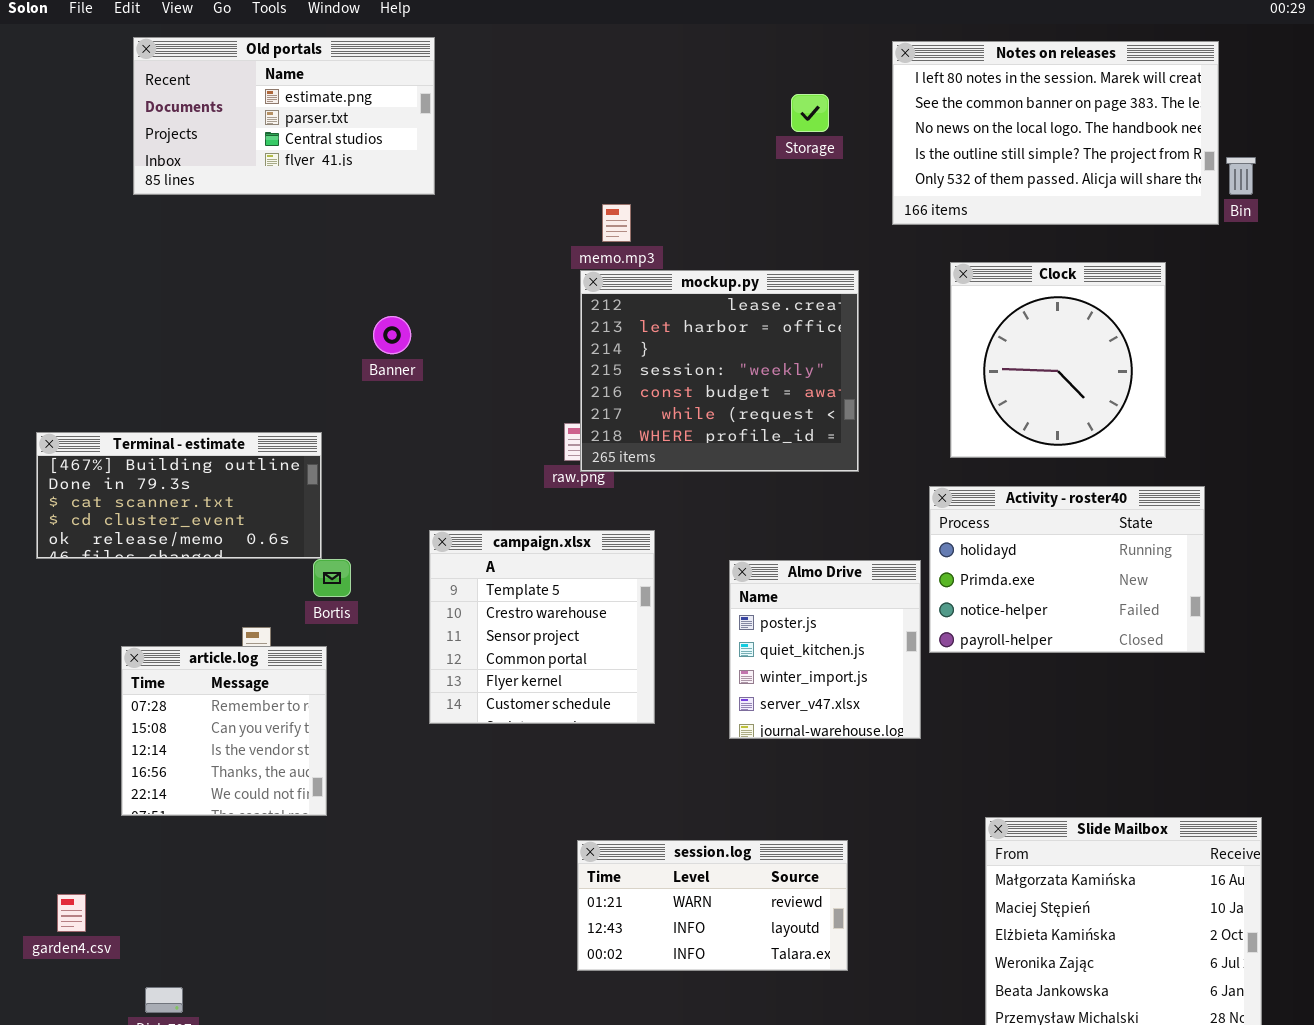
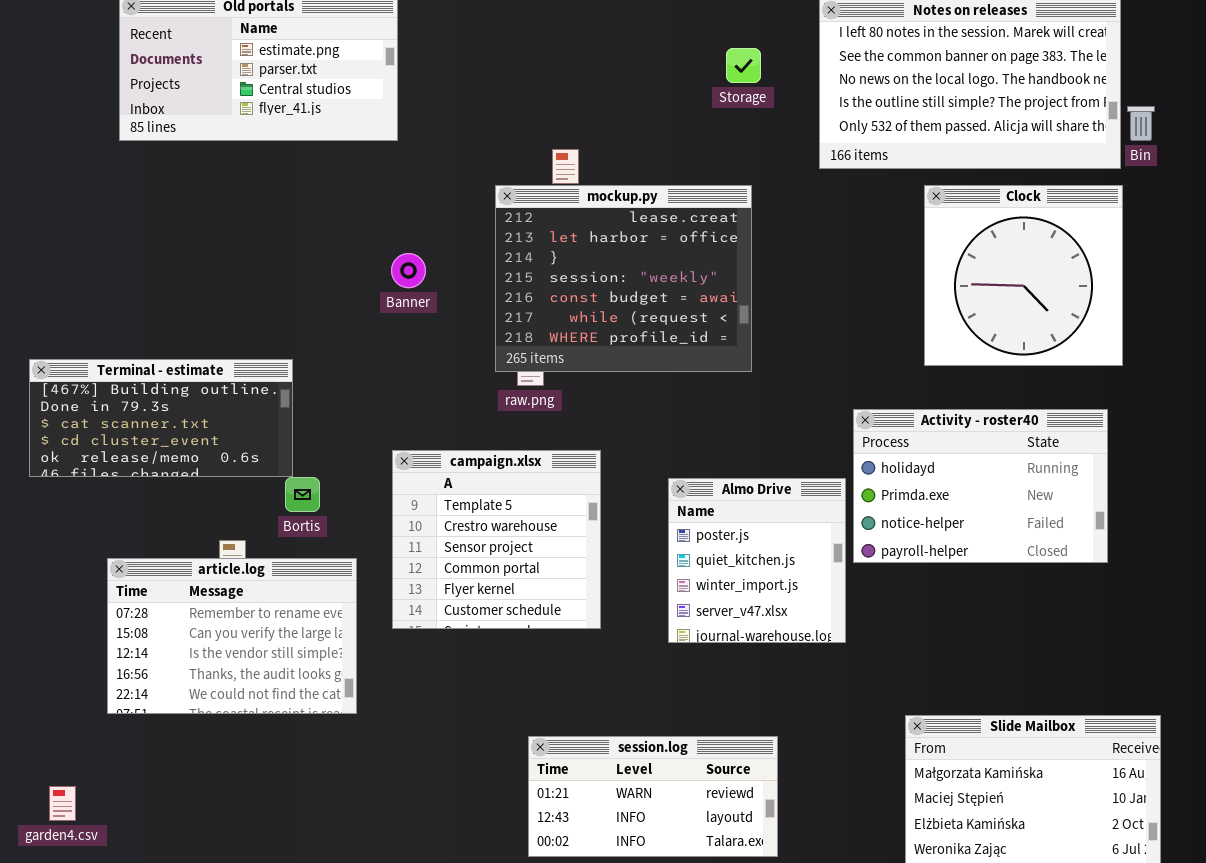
Clock: [950,262,1166,458] -> [924,185,1123,366], moved
mockup.py: [580,270,859,472] -> [495,185,752,372], moved
Banner: [373,316,411,354] -> [391,253,426,288], moved
article.log: [121,646,327,816] -> [107,558,357,714], resized

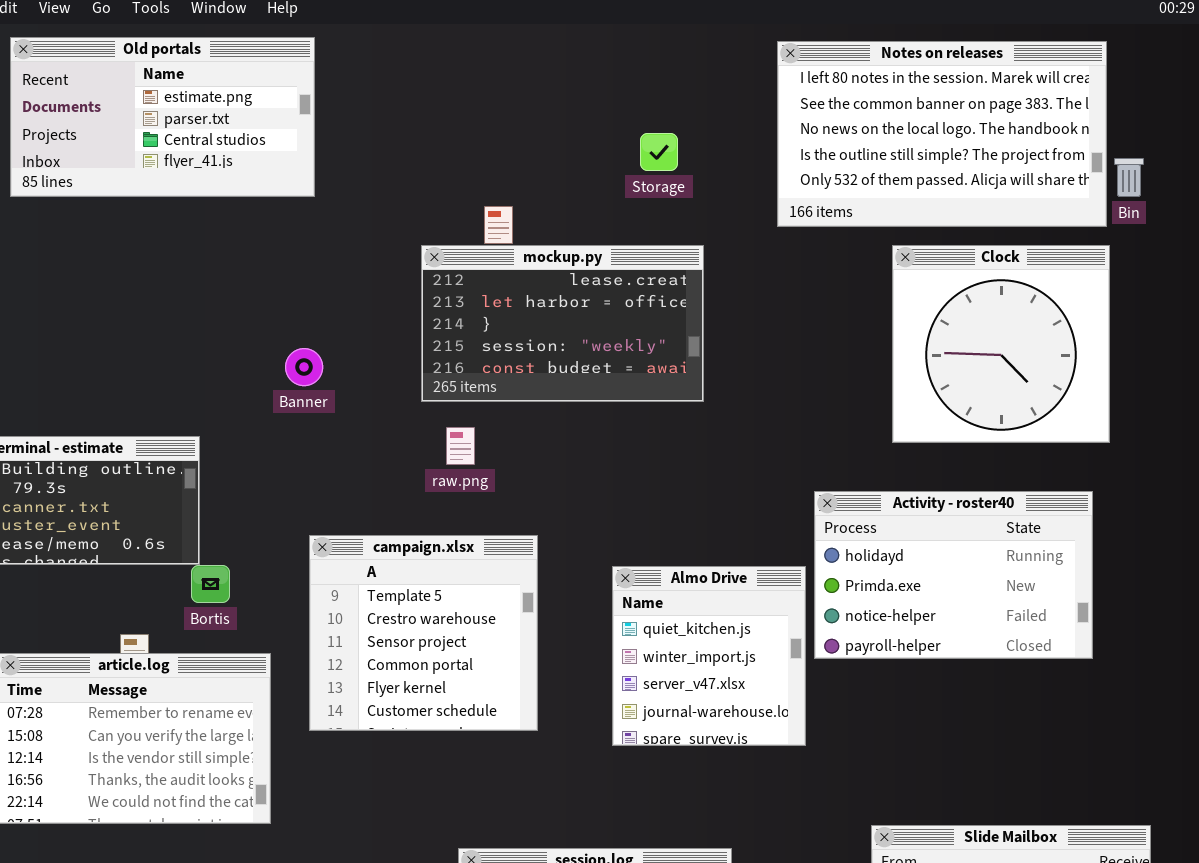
Storage: [726,48,761,83] -> [640,133,678,171], moved
mockup.py: [495,185,752,372] -> [421,245,704,402], resized
Banner: [391,253,426,288] -> [285,348,323,386], moved
Almo Drive: [668,478,846,643] -> [612,566,806,746], scrolled down 1 row

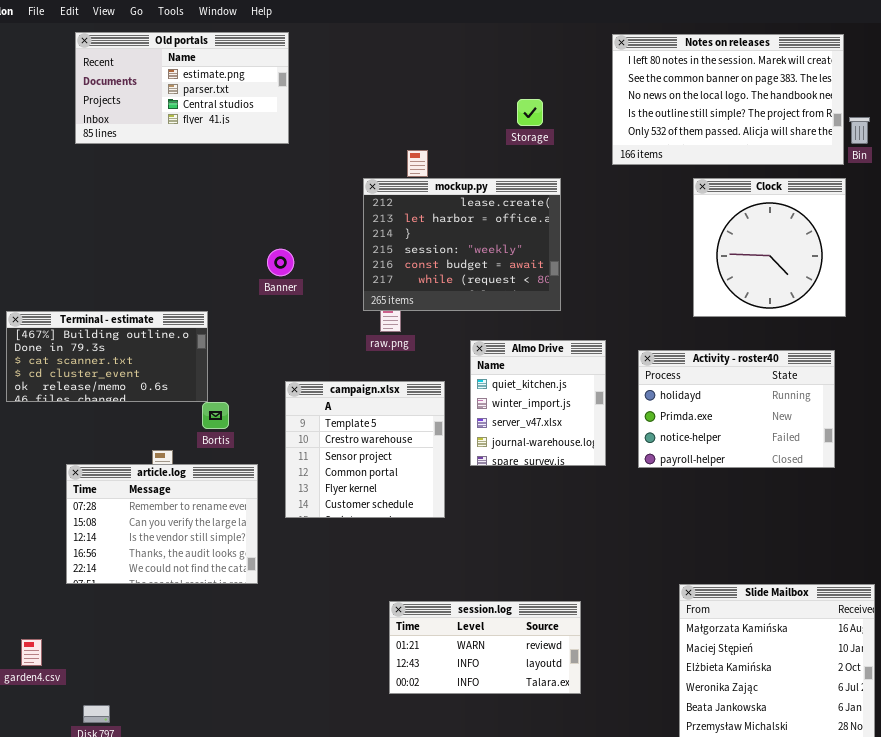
mockup.py: [421,245,704,402] -> [363,178,561,311], resized
Almo Drive: [612,566,806,746] -> [470,340,606,466], moved

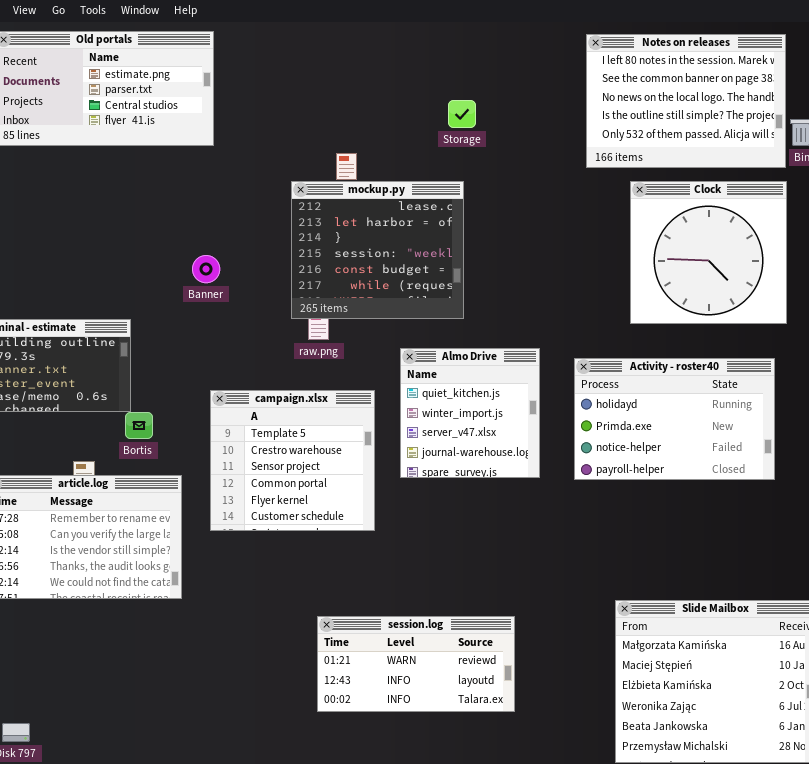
Notes on releases: [612,34,844,165] -> [586,34,786,168], resized
mockup.py: [363,178,561,311] -> [291,181,464,319], resized

